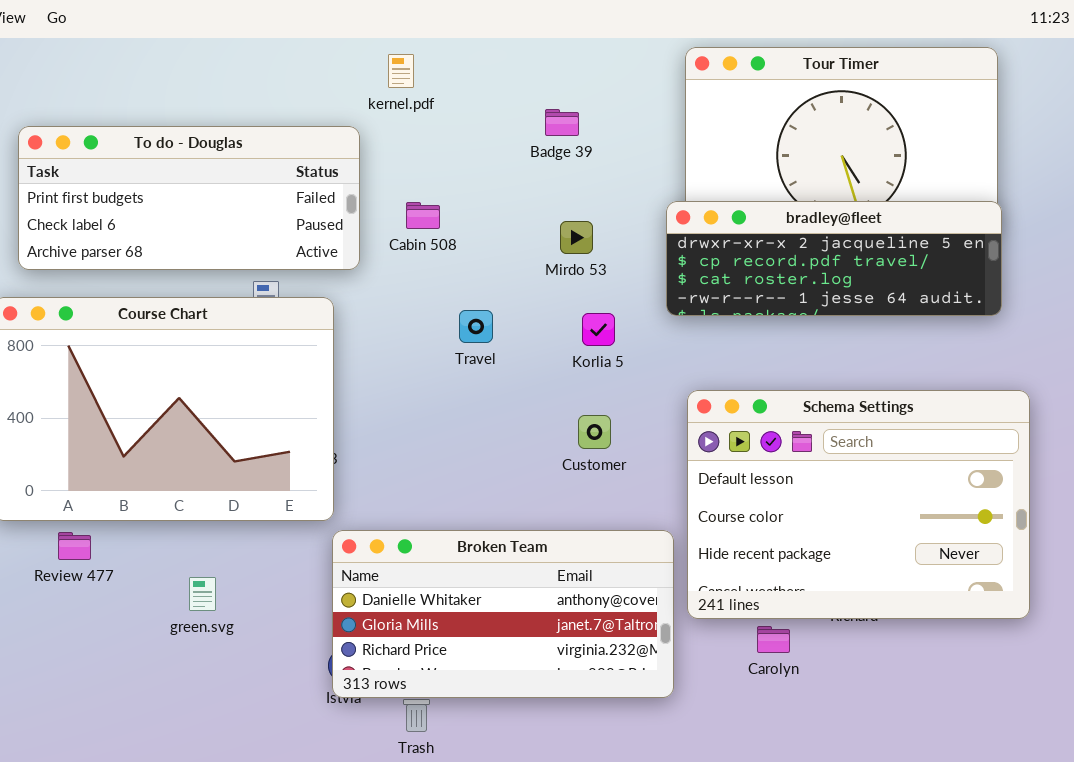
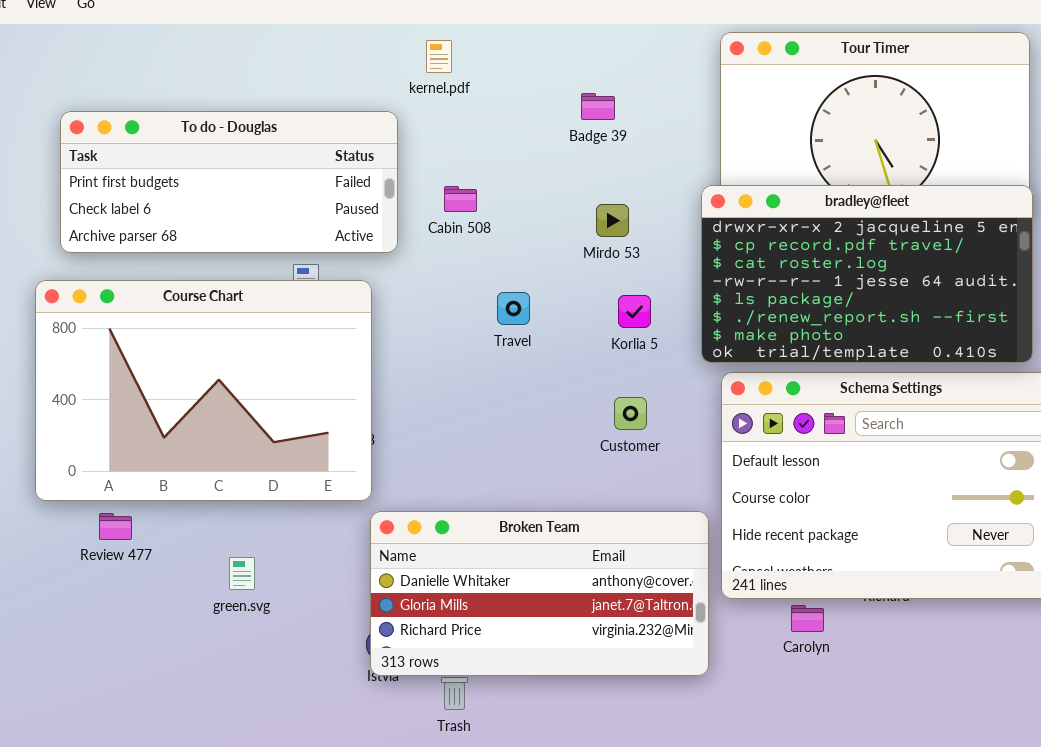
bradley@fleet: [666,201,1002,316] -> [701,185,1033,363], resized

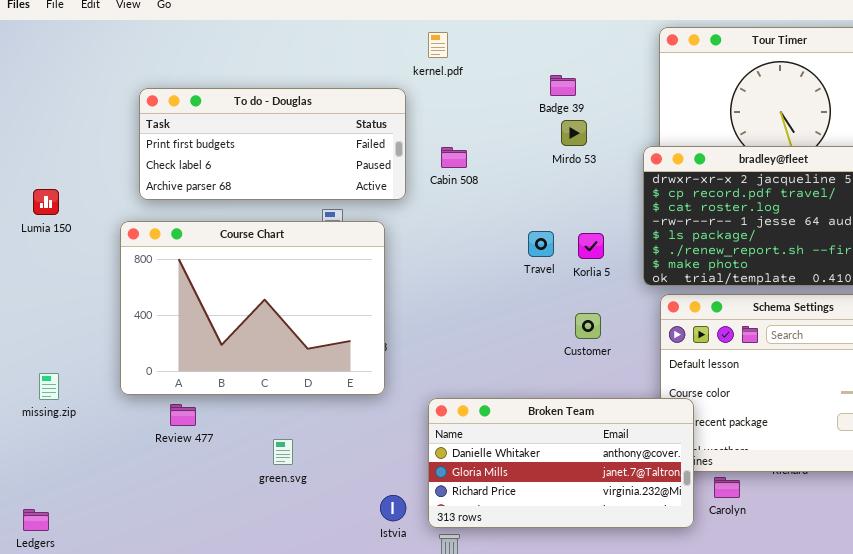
Mirdo 53: [596,204,629,237] -> [561,120,587,146], moved
Travel: [497,292,530,325] -> [528,231,554,257], moved
Broken Team: [370,511,709,676] -> [428,398,694,528], moved

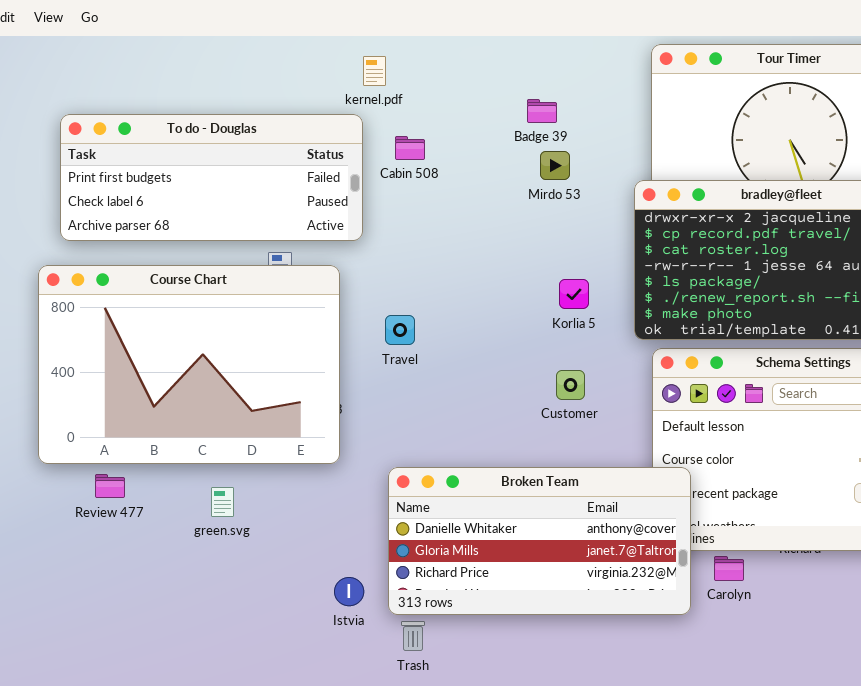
kernel.pdf: [428,32,448,58] -> [363,56,386,86], moved
Cabin 508: [441,147,467,168] -> [395,136,425,160], moved
Travel: [528,231,554,257] -> [385,315,415,345], moved
green.svg: [273,439,293,465] -> [211,487,234,517], moved

